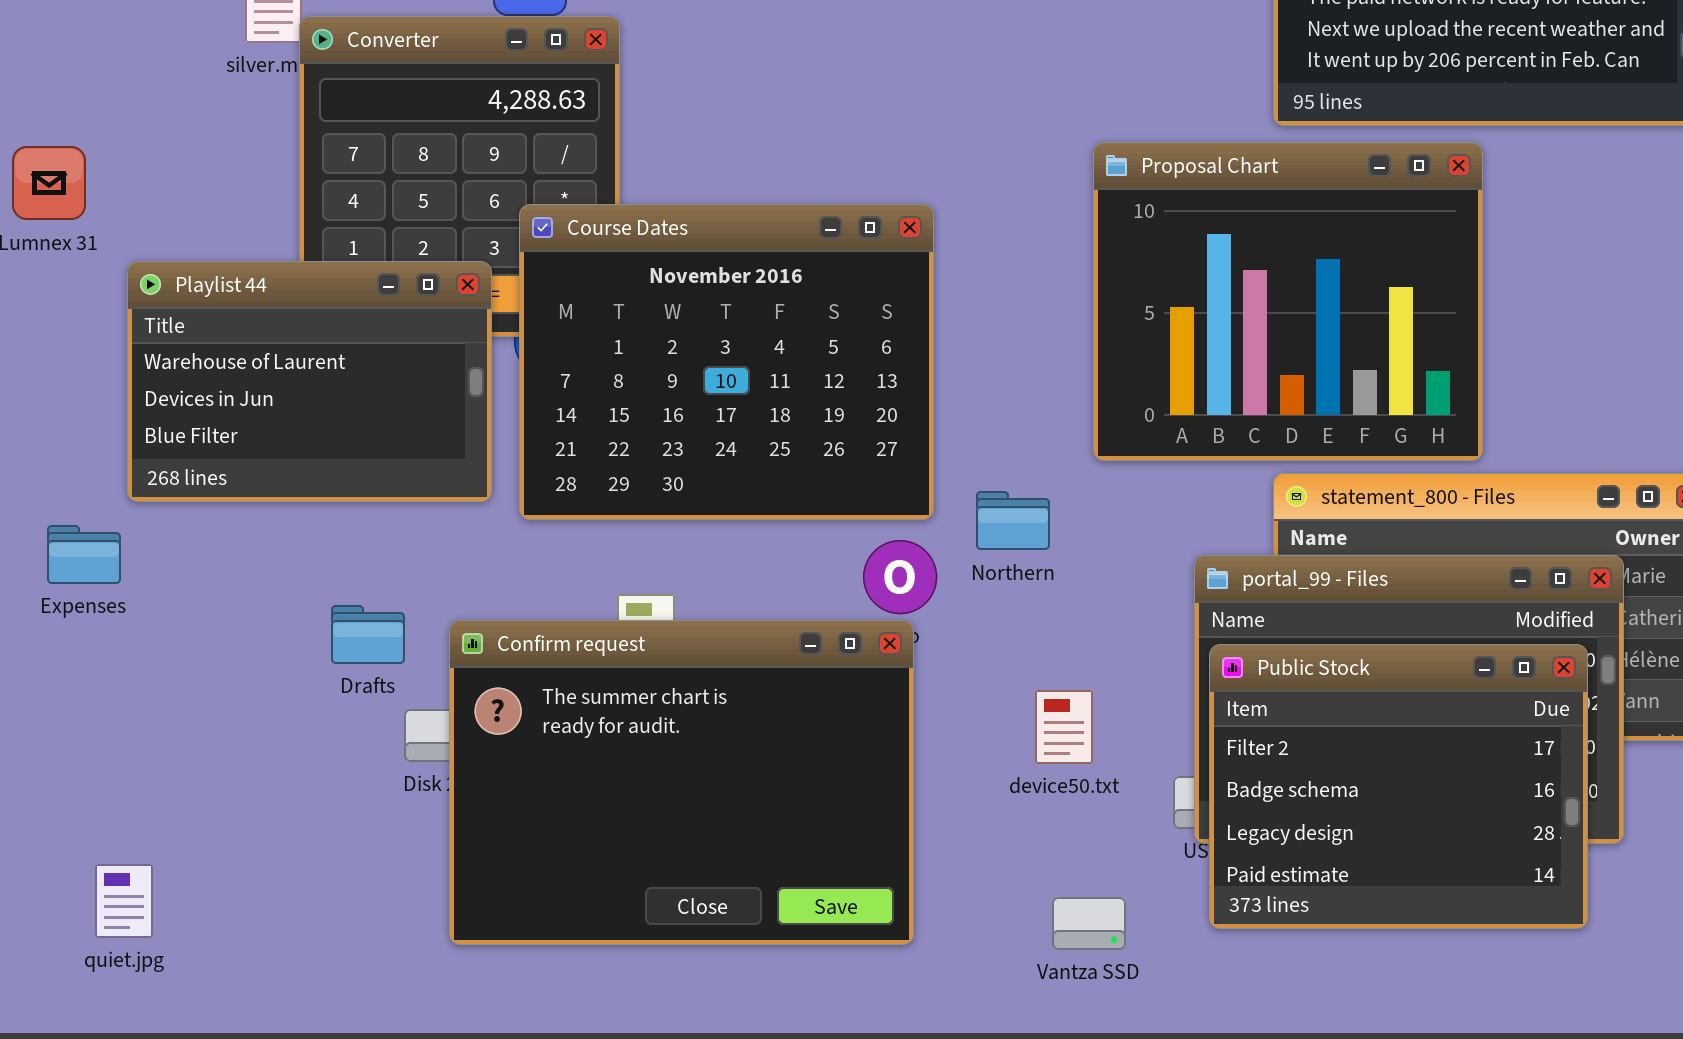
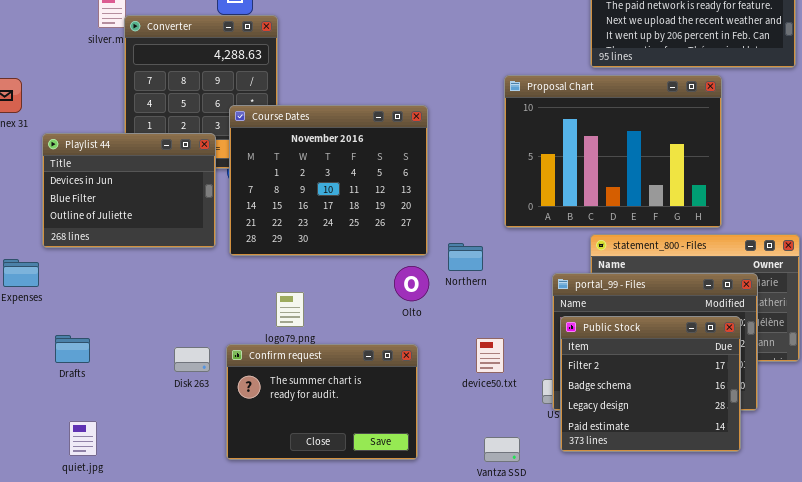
Proposal Chart: [1093,142,1483,461] -> [504,75,722,228], resized
Playlist 44: [127,261,492,502] -> [42,133,216,248], scrolled down 1 row
Drafts: [331,605,405,664] -> [55,335,90,363], moved
Confirm request: [449,620,914,945] -> [226,344,418,460], resized
quiet.jpg: [95,864,153,938] -> [69,421,97,456], moved

